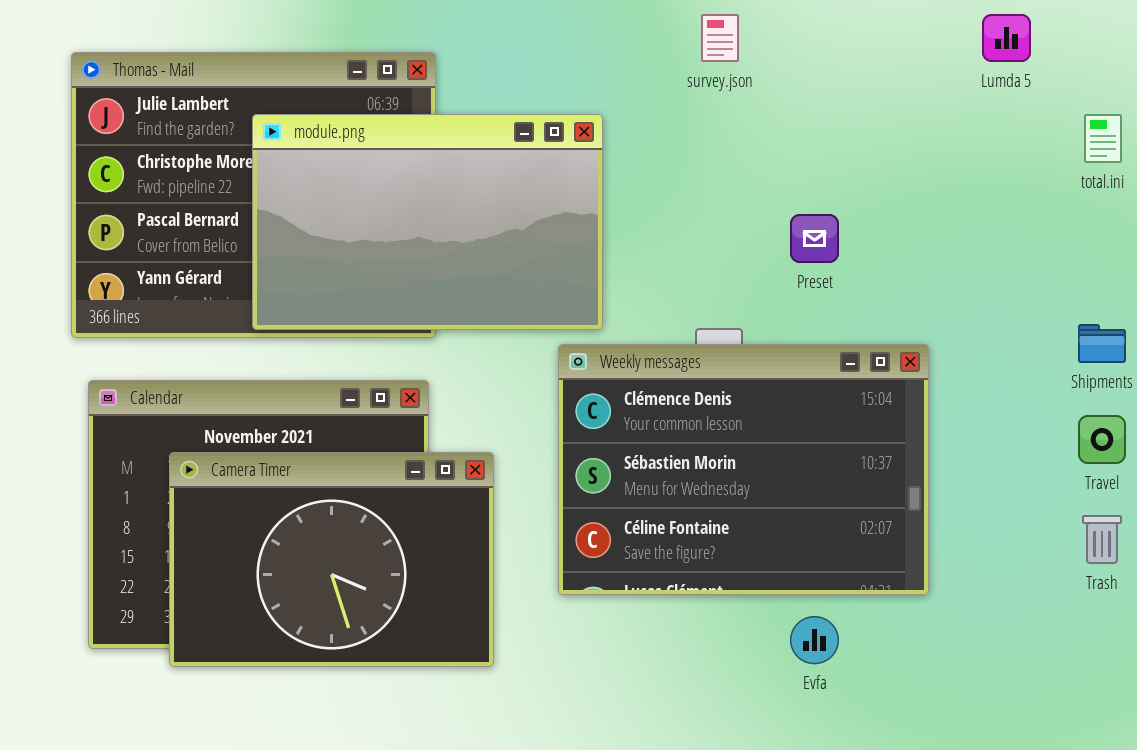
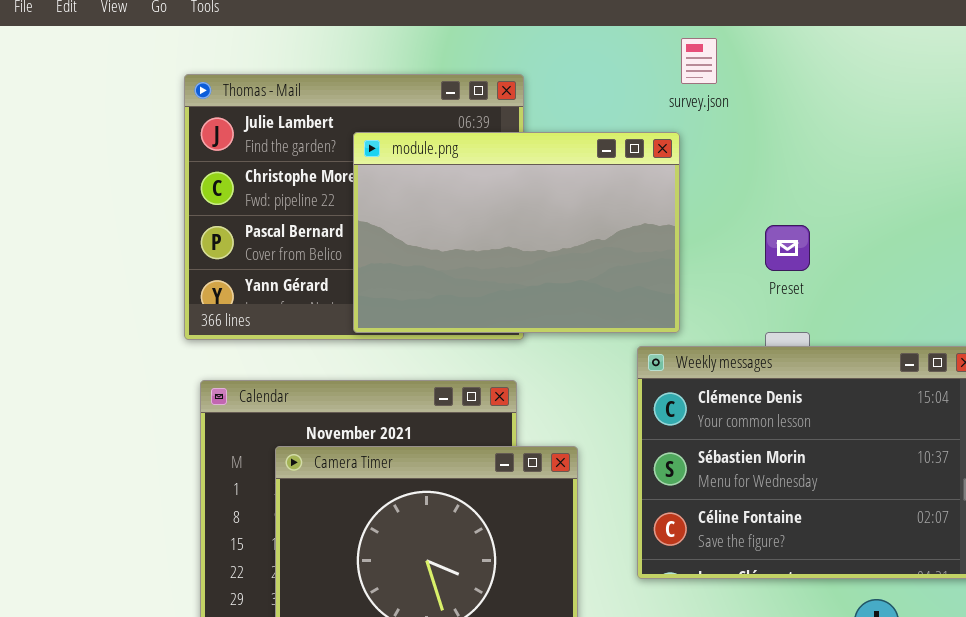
survey.json: [701,14,739,62] -> [681,38,717,84], moved
Preset: [790,214,839,263] -> [765,225,810,271], moved

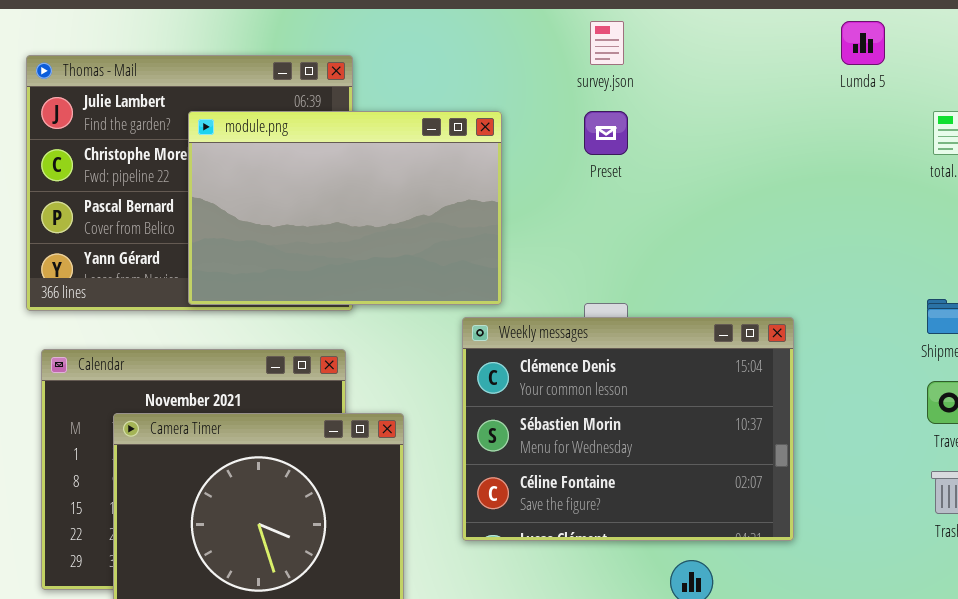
survey.json: [681,38,717,84] -> [590,21,624,65], moved
Preset: [765,225,810,271] -> [584,111,628,155], moved

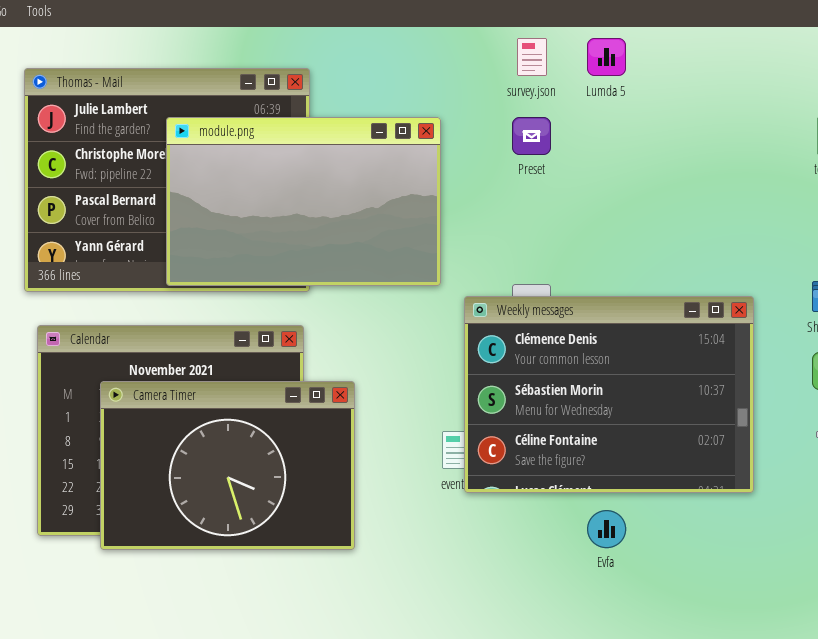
Lumda 5: [841,21,885,65] -> [587,38,626,76], moved
Weekly messages: [462,317,794,541] -> [464,296,754,493], moved

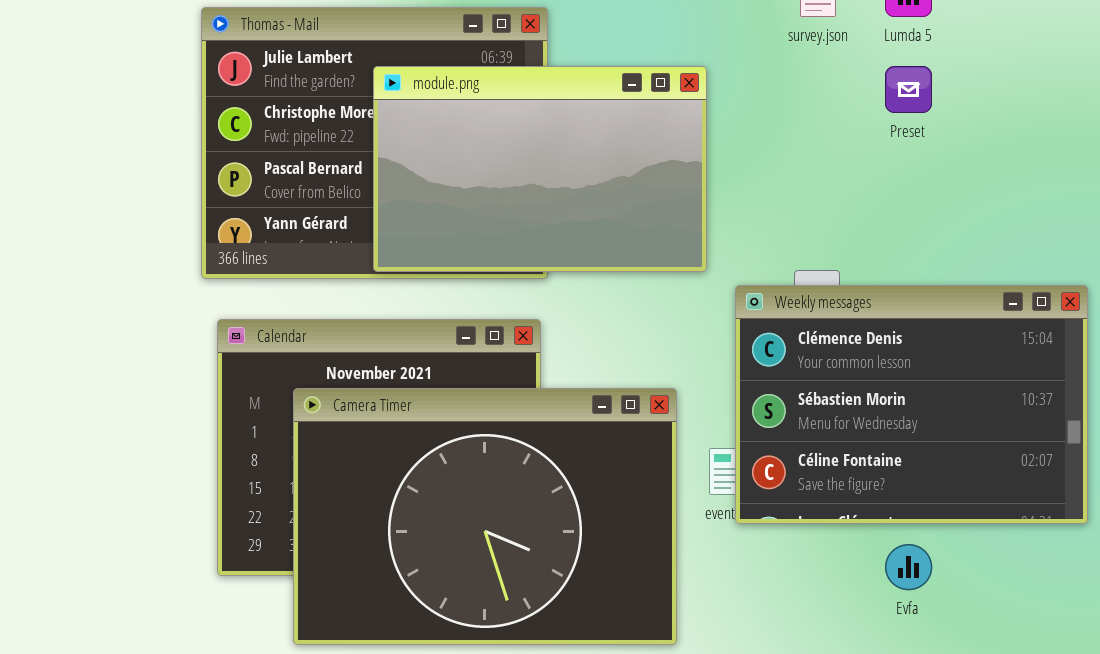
Preset: [512,117,551,155] -> [885,66,932,113], moved
Camera Timer: [100,381,355,550] -> [293,388,677,645], resized

